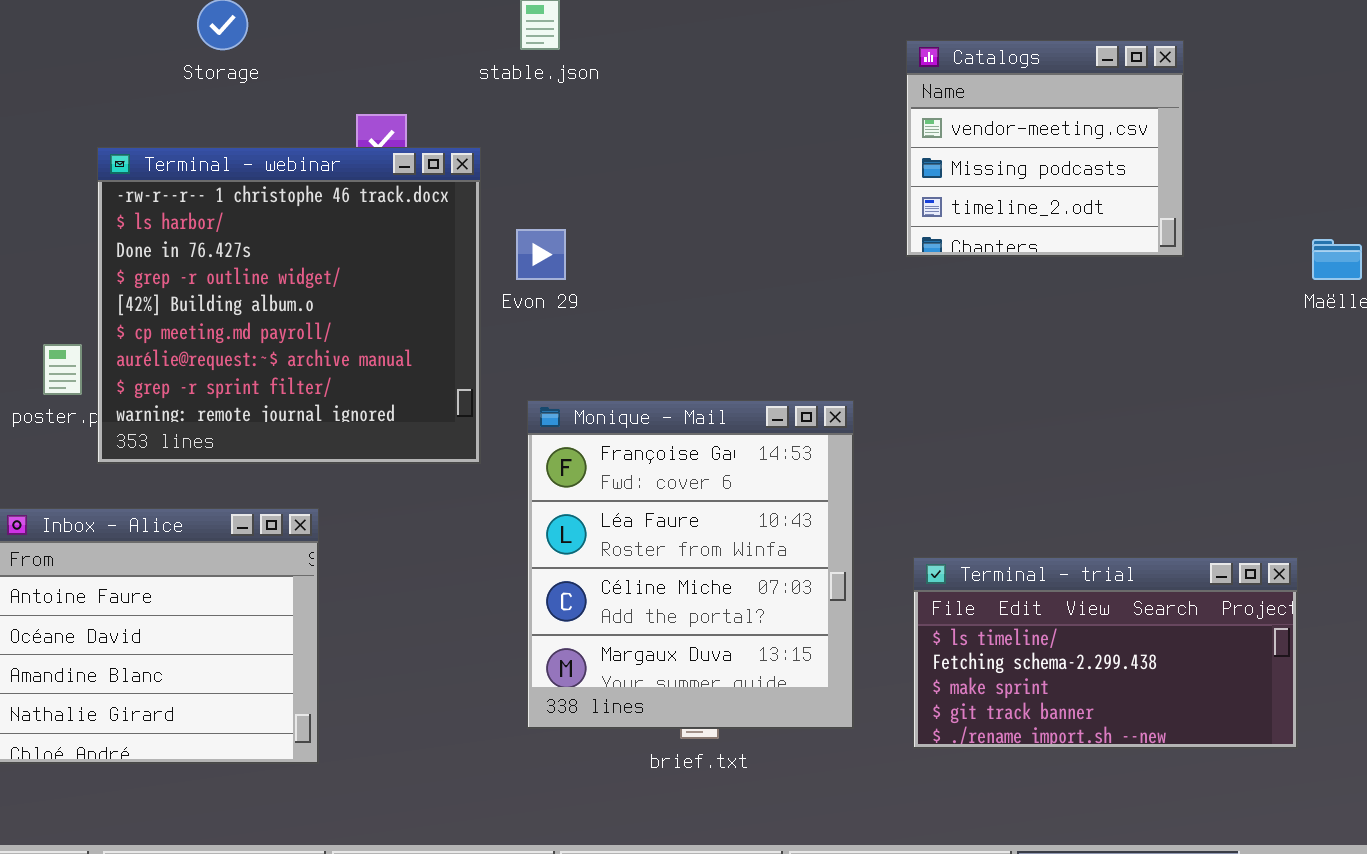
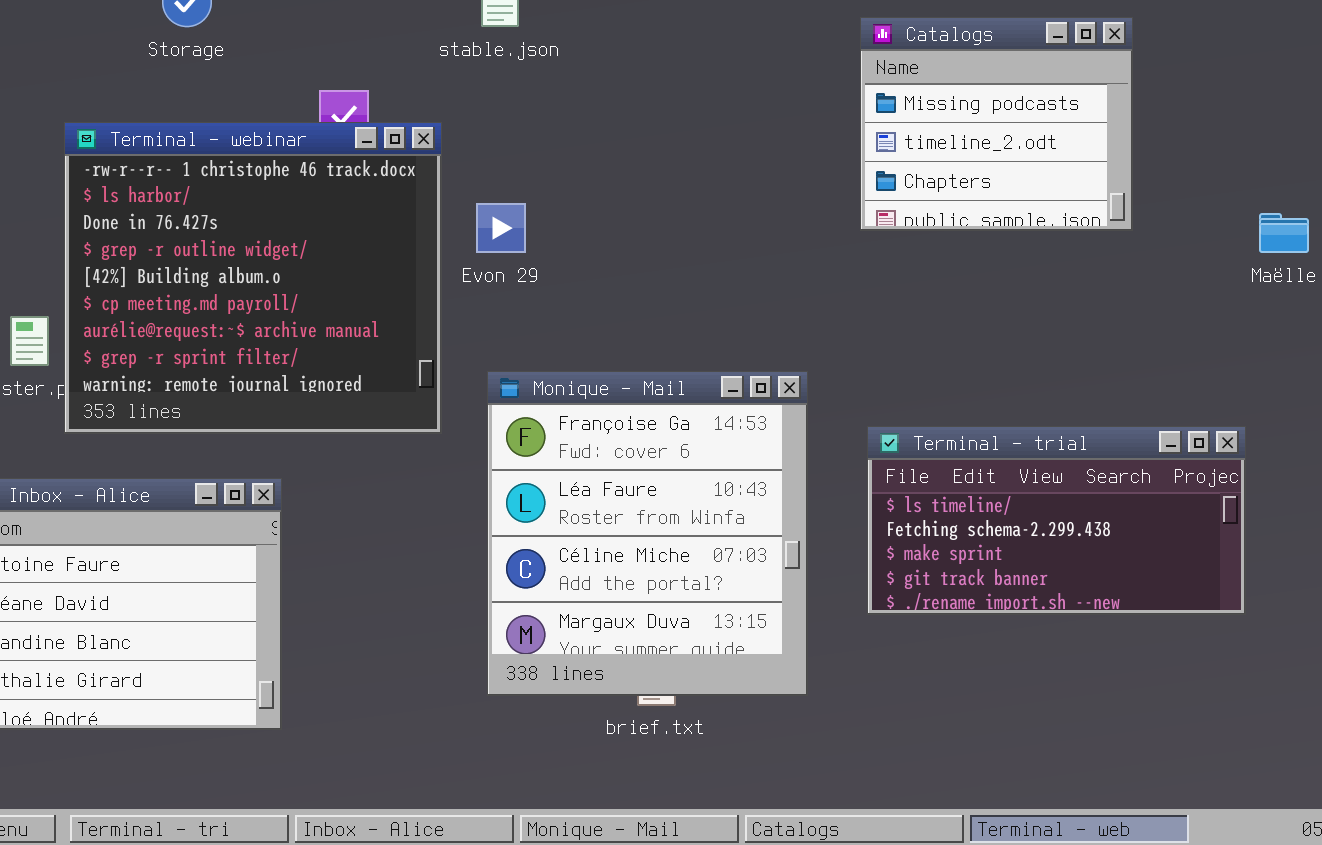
Catalogs: [906,40,1184,257] -> [860,17,1133,231], scrolled down 1 row
Terminal - trial: [913,557,1298,749] -> [867,426,1246,615], moved

